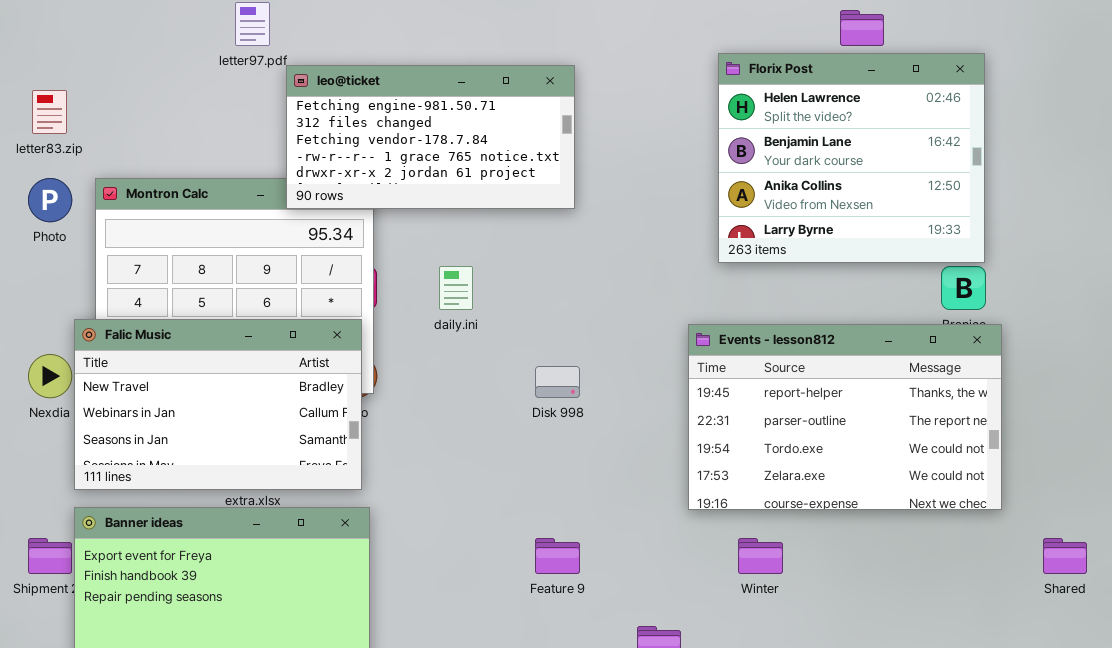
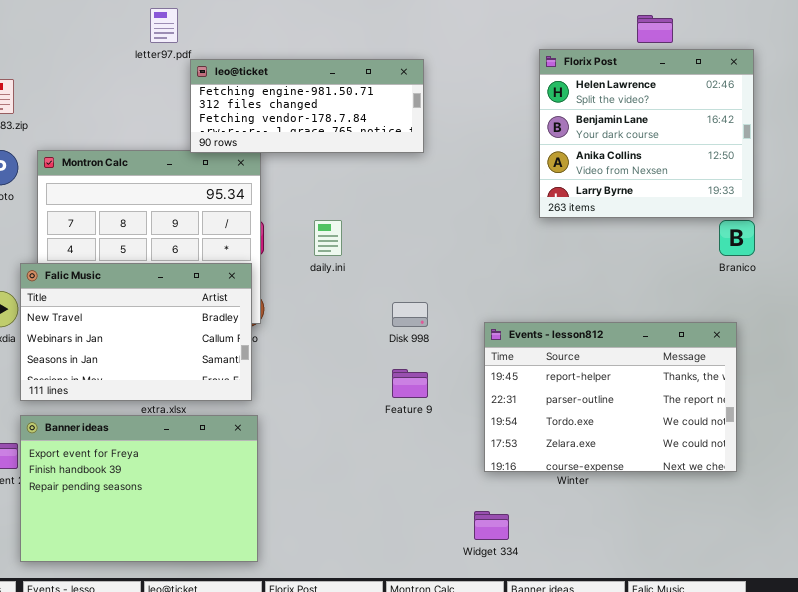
leo@ticket: [286,65,575,209] -> [190,59,424,153], resized
Events - lesson812: [688,324,1002,510] -> [484,322,737,472], moved
Feature 9: [535,538,580,574] -> [392,369,428,398], moved

